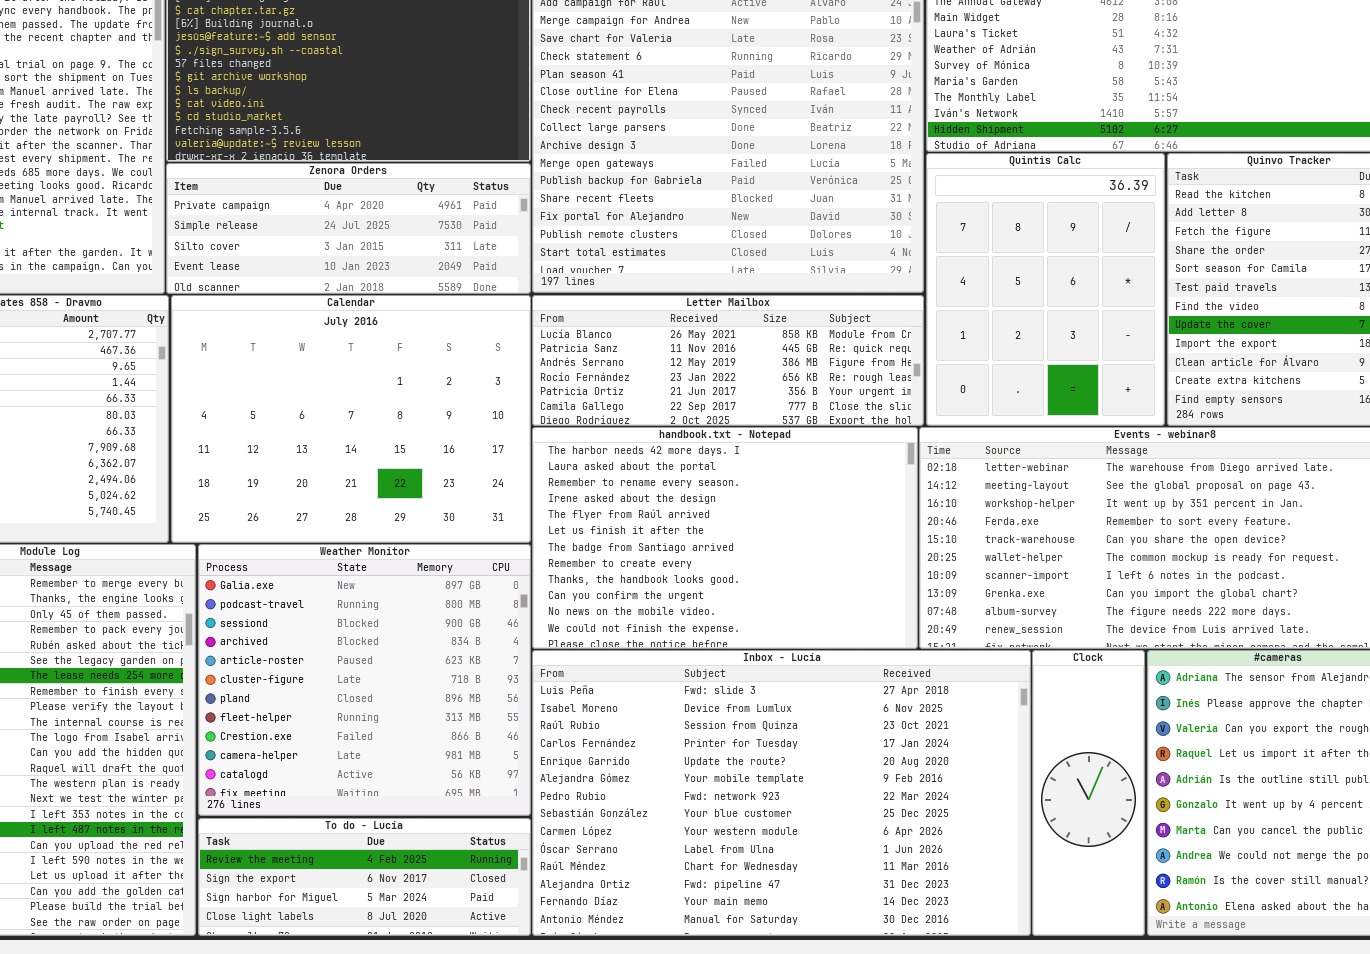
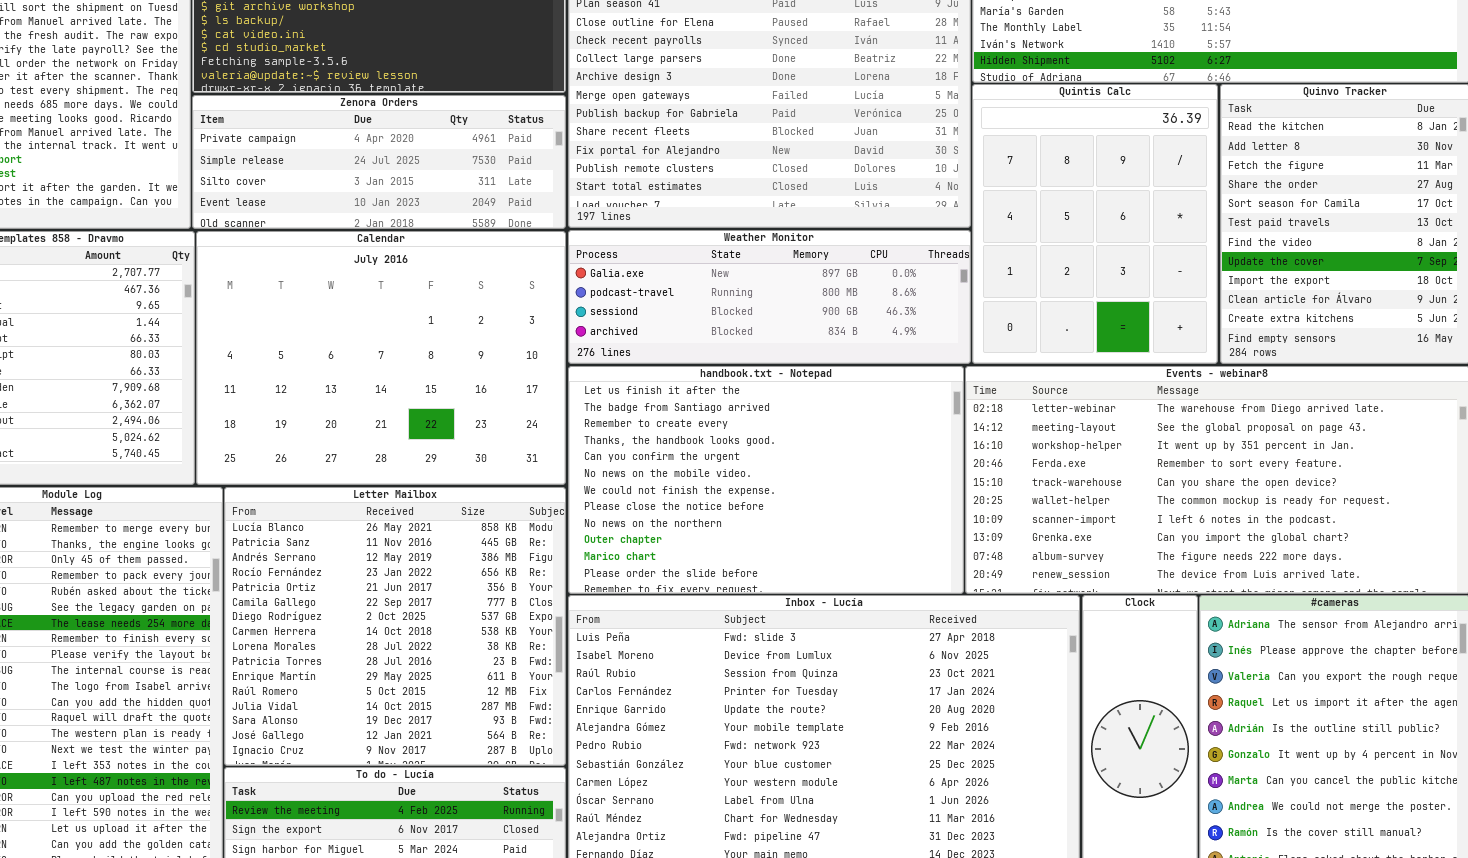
Letter Mailbox: [532,295,924,426] -> [224,487,566,766], moved, resized
handbook.txt - Notepad: [532,427,918,649] -> [568,366,964,594], scrolled down 5 rows
Weather Monitor: [198,544,531,816] -> [568,230,971,364], moved, resized

